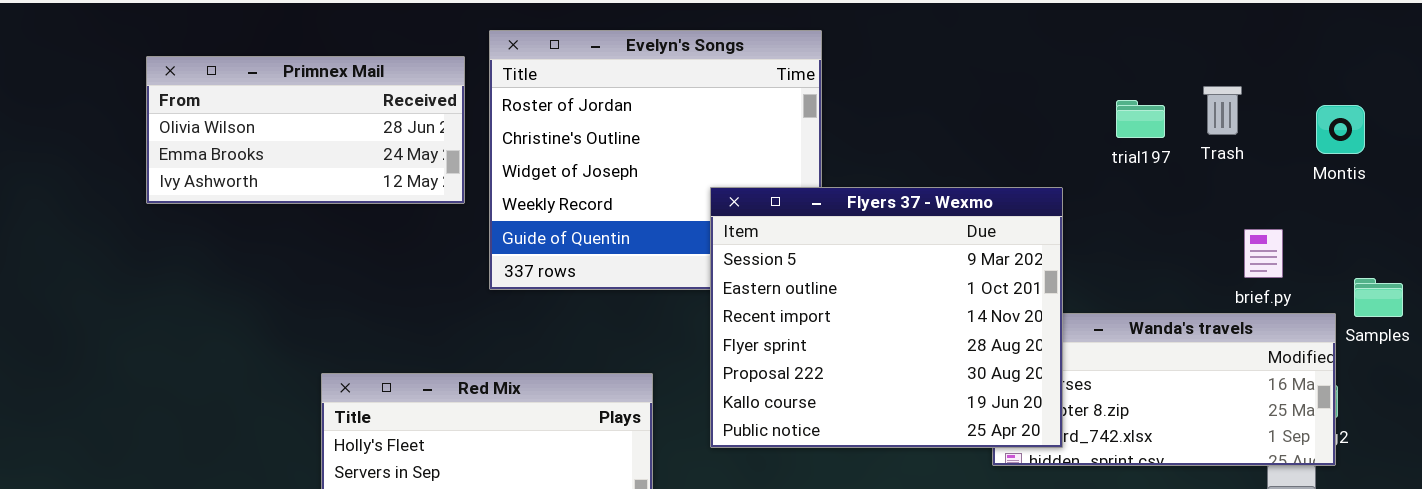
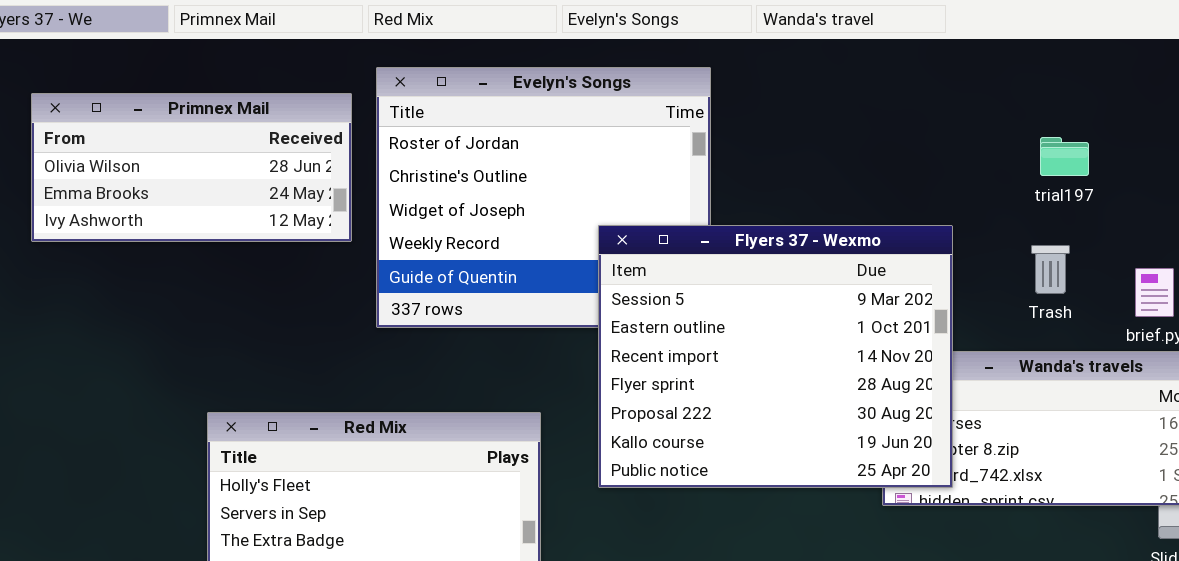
Trash: [1203,86,1242,135] -> [1031,245,1070,294], moved
trial197: [1116,100,1165,138] -> [1040,137,1089,176], moved

